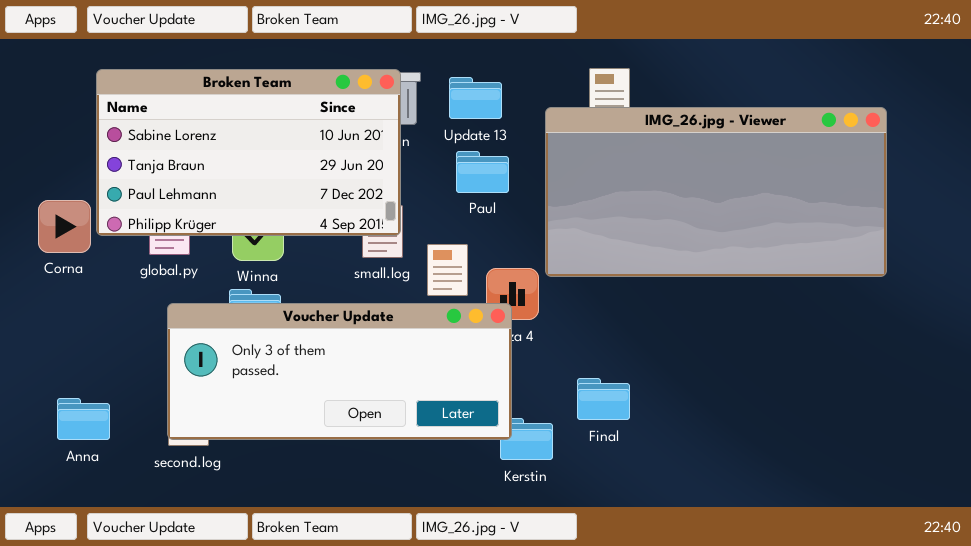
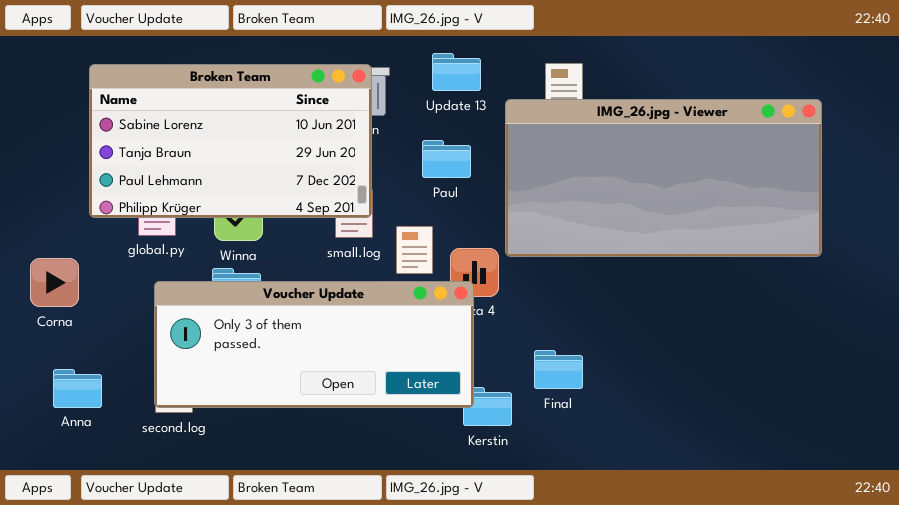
Update 13: [449,77,502,119] -> [432,53,481,91], moved
Corna: [38,200,91,253] -> [30,258,79,307], moved

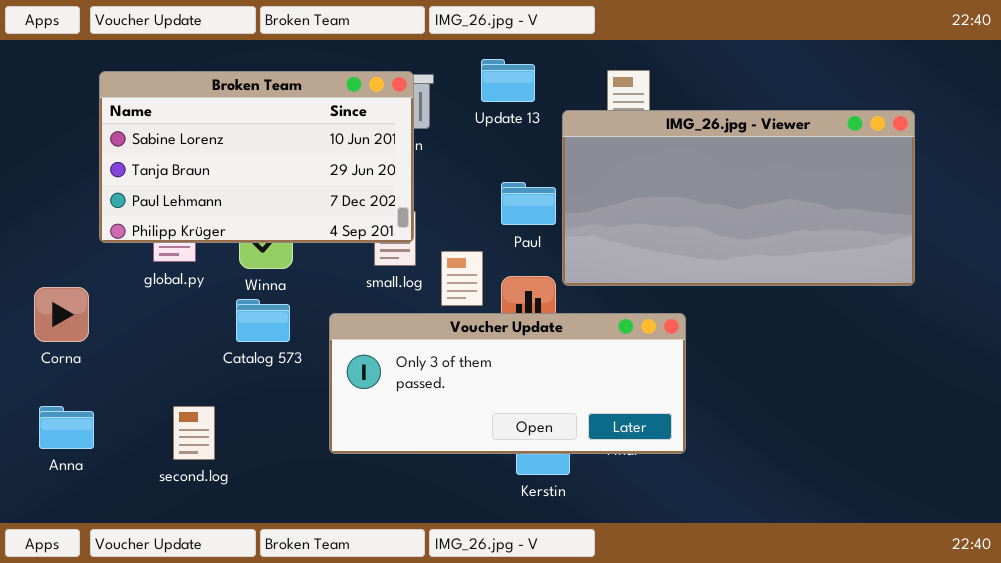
Paul: [422,140,471,178] -> [501,182,556,225], moved
Voucher Update: [154,281,474,408] -> [329,313,686,454], moved
Anna: [53,369,102,408] -> [39,406,94,449], moved

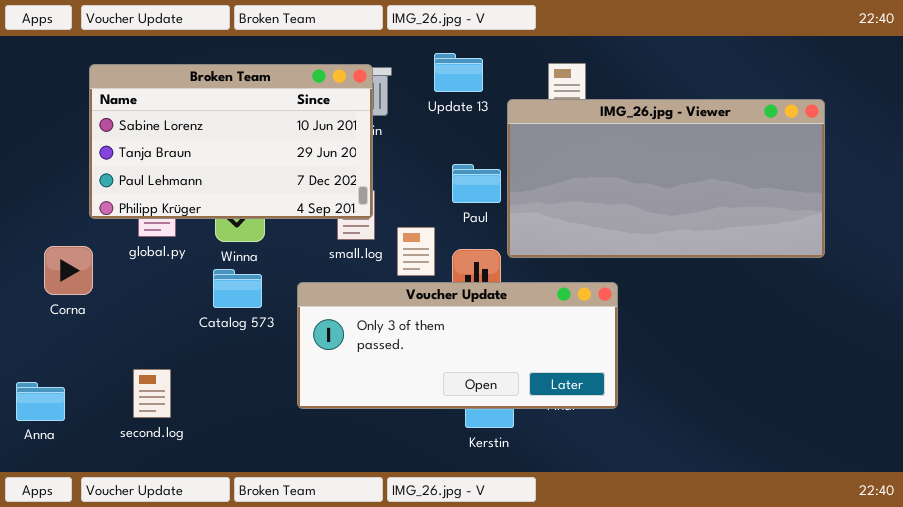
Corna: [34,287,89,342] -> [44,246,93,295], moved
Anna: [39,406,94,449] -> [16,382,65,421], moved
second.log: [173,406,215,460] -> [133,369,171,418], moved

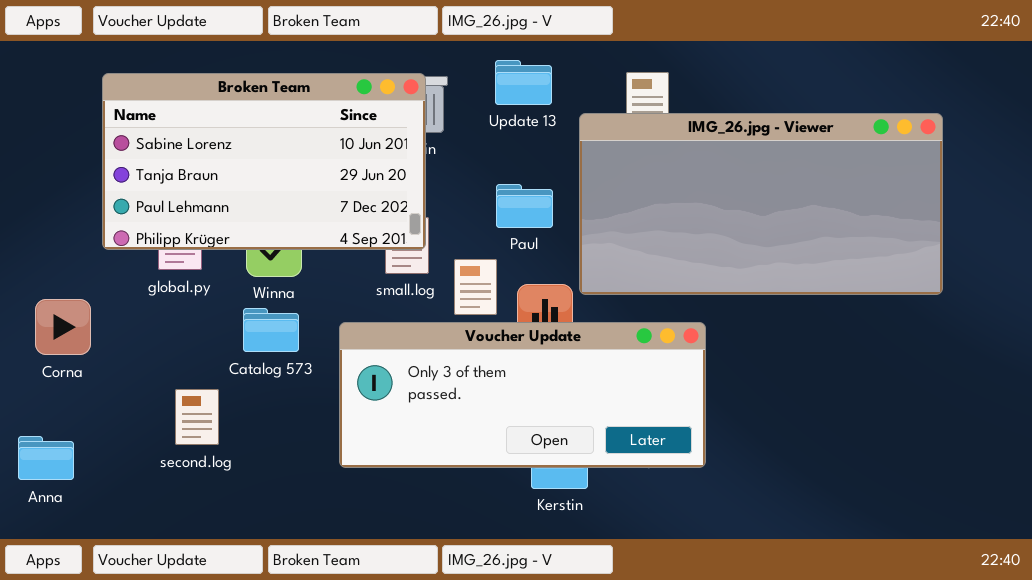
Paul: [452,164,501,203] -> [496,184,553,228], moved
Corna: [44,246,93,295] -> [35,299,91,355], moved
second.log: [133,369,171,418] -> [175,389,219,445], moved

